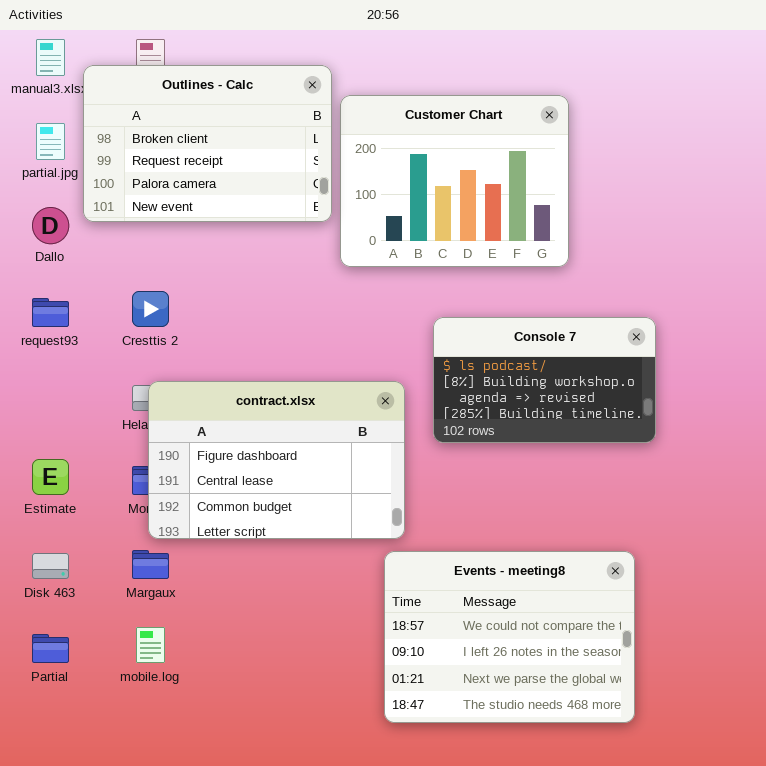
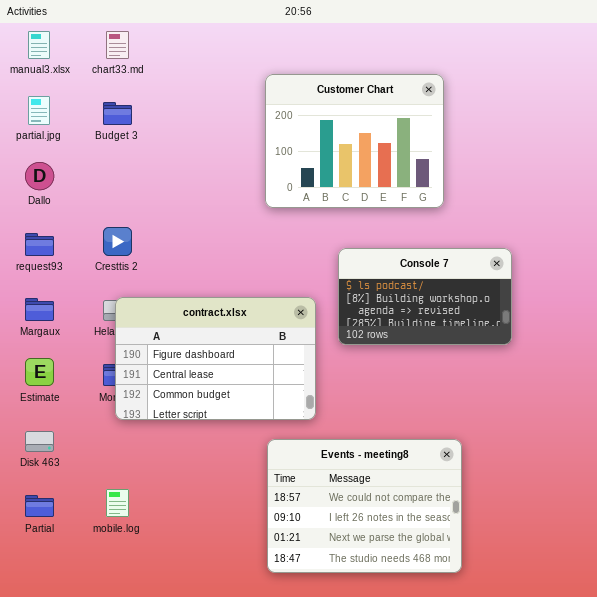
Outlines - Calc: [83,65,332,222] -> none, closed
Margaux: [132,550,169,579] -> [25,298,54,321], moved
Events - meeting8: [384,551,635,723] -> [267,439,462,573], moved

